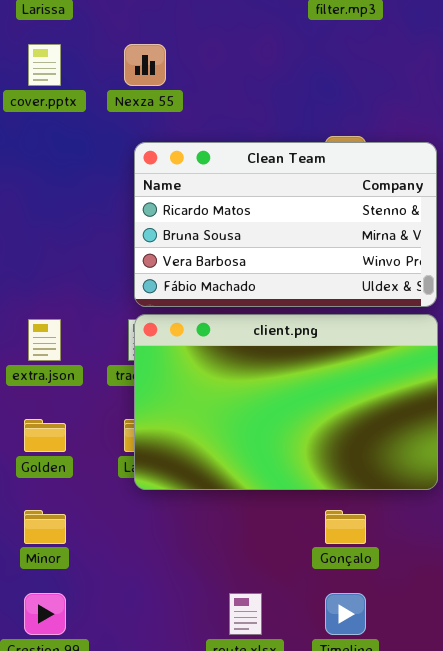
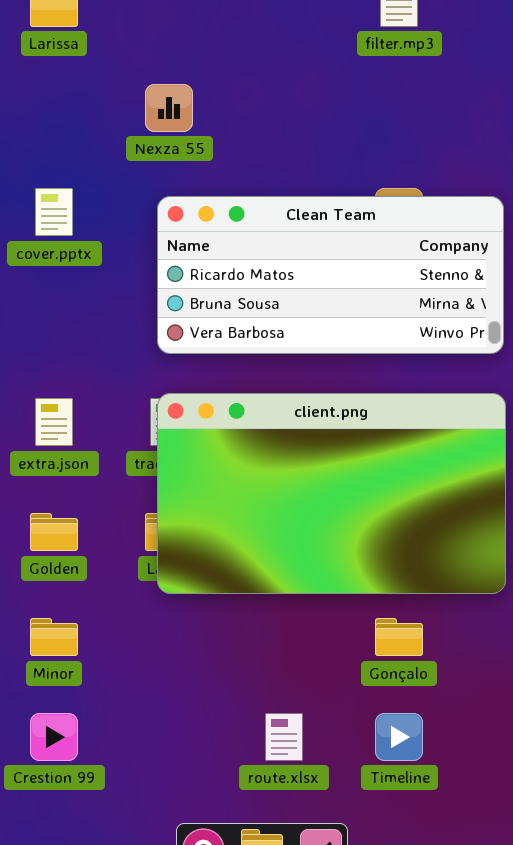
cover.pptx: [28,44,61,86] -> [35,188,73,236], moved
Clean Team: [134,142,437,307] -> [157,196,504,354], resized

